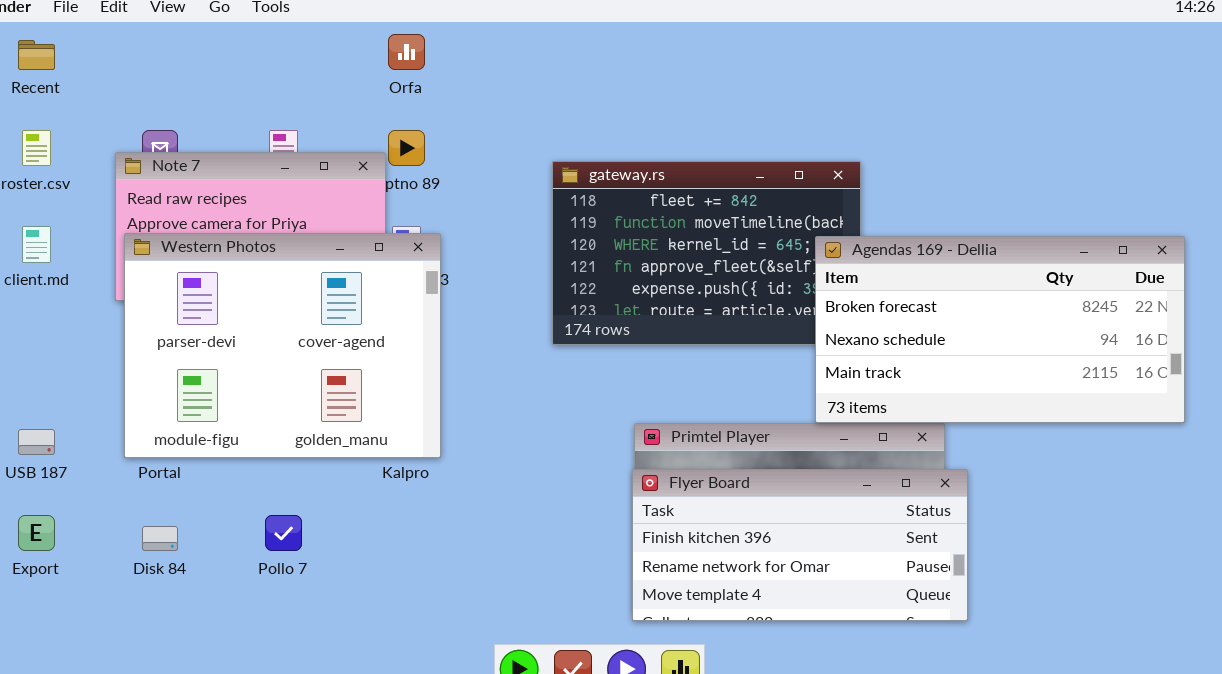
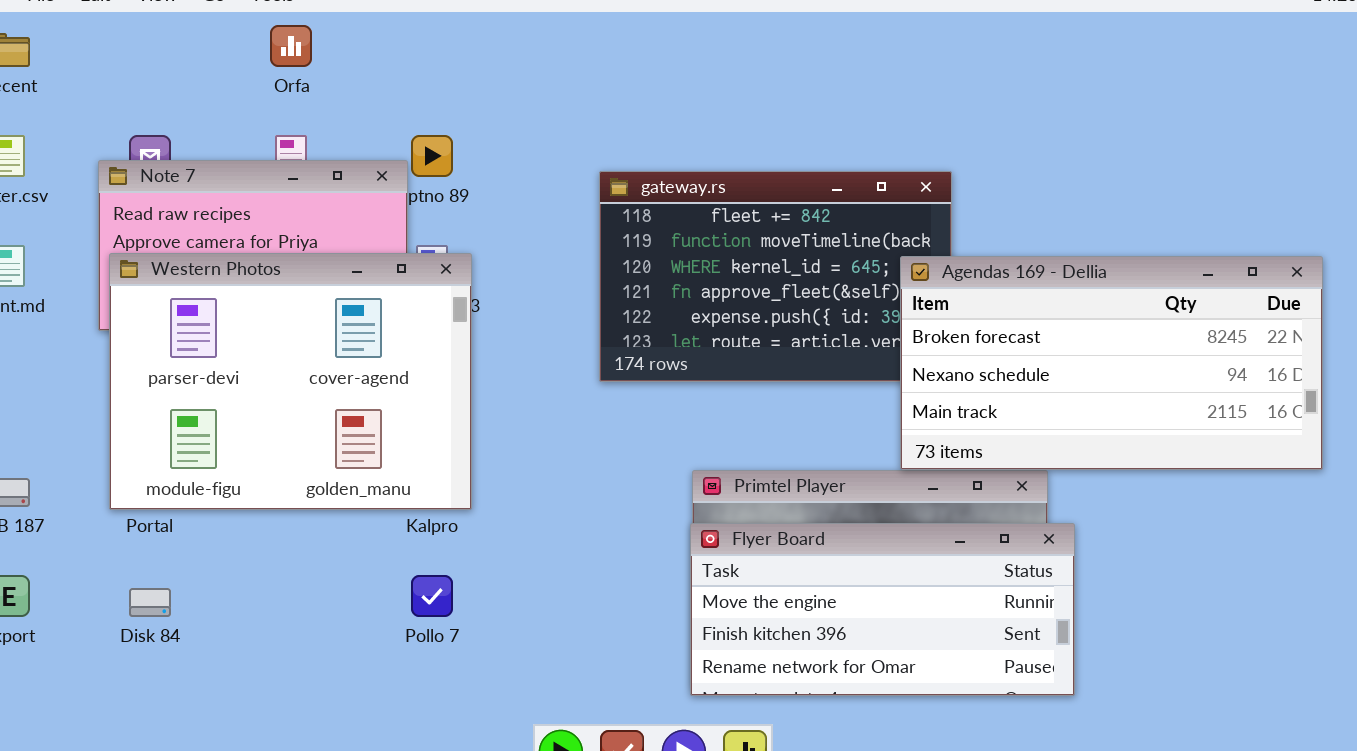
Orfa: [388,34,425,70] -> [270,25,312,67], moved
Flyer Board: [632,469,968,621] -> [690,523,1075,696], scrolled up 1 row
Pollo 7: [265,515,302,551] -> [411,575,453,617], moved

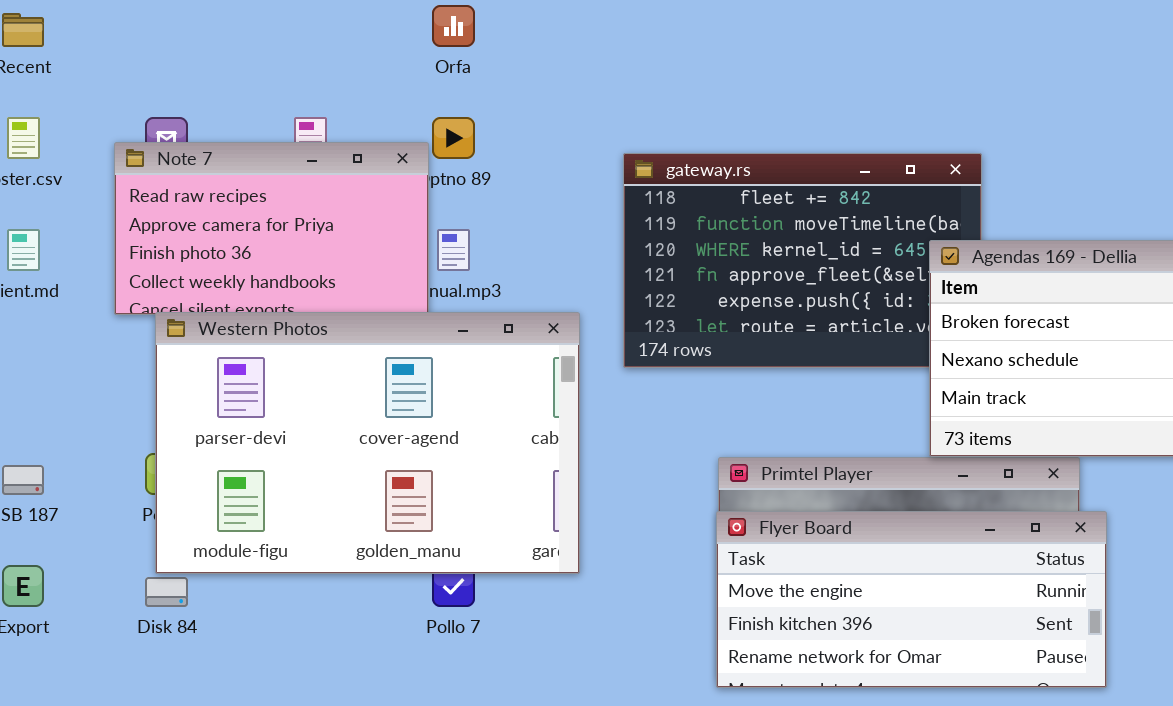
Orfa: [270,25,312,67] -> [432,5,475,47], moved
Western Photos: [109,253,472,510] -> [155,312,580,574], moved, resized

